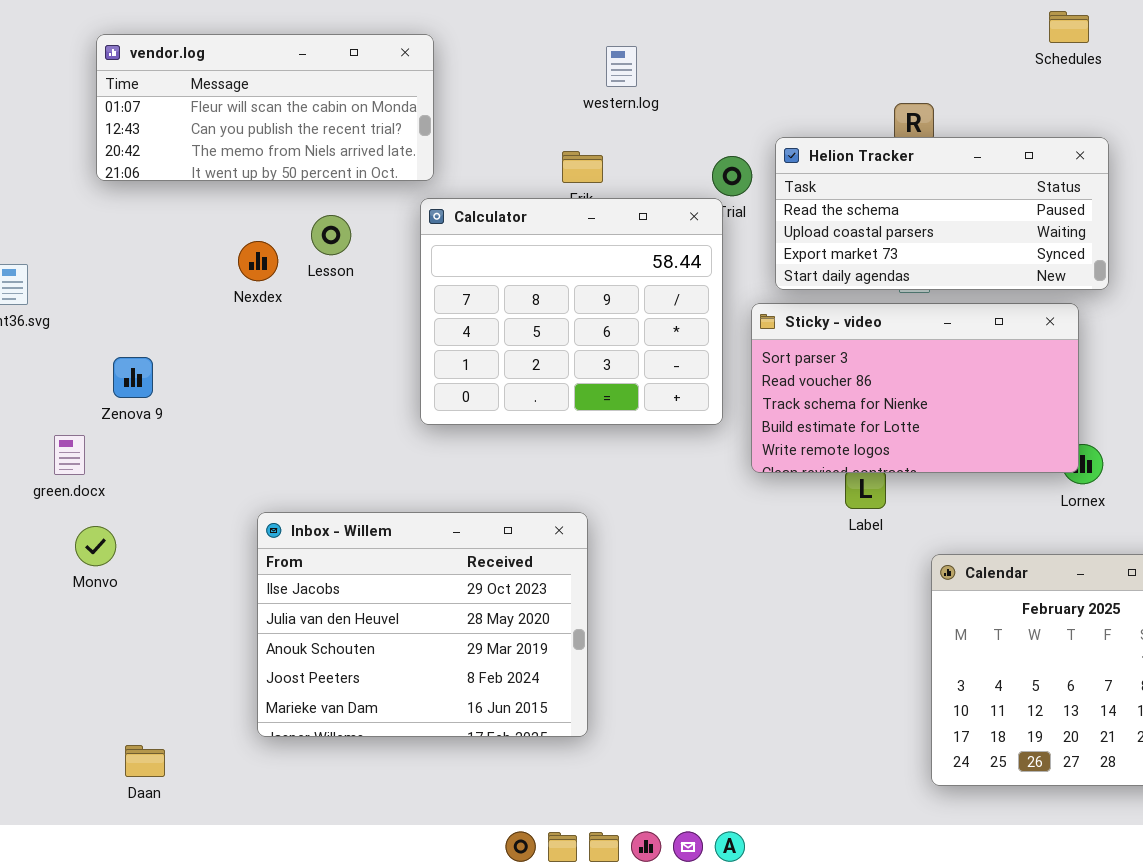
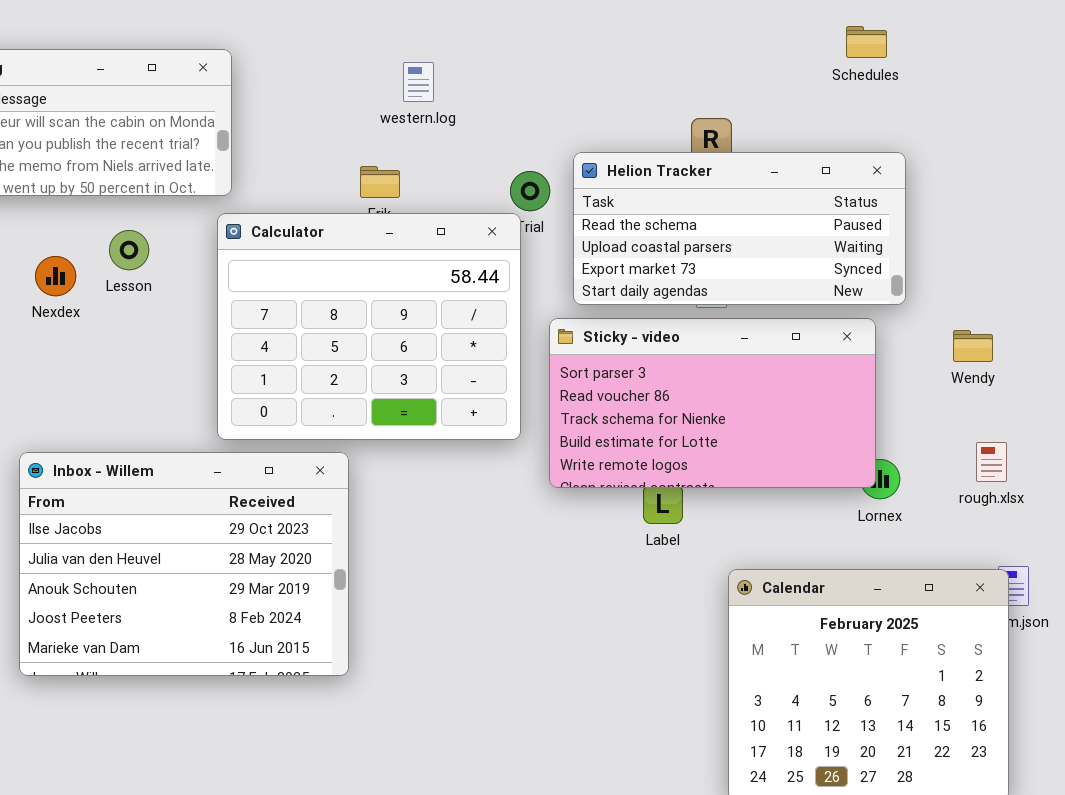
Inbox - Willem: [257,512,588,737] -> [19,452,349,676], moved

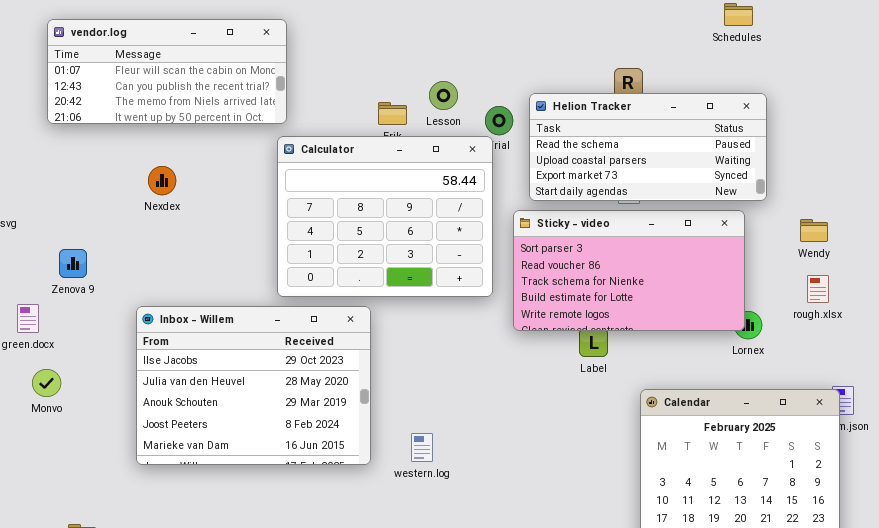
western.log: [403,62,434,102] -> [411,433,433,462], moved
Lesson: [109,230,149,270] -> [429,81,458,110], moved
rough.xlsx: [976,442,1007,482] -> [807,275,829,303], moved

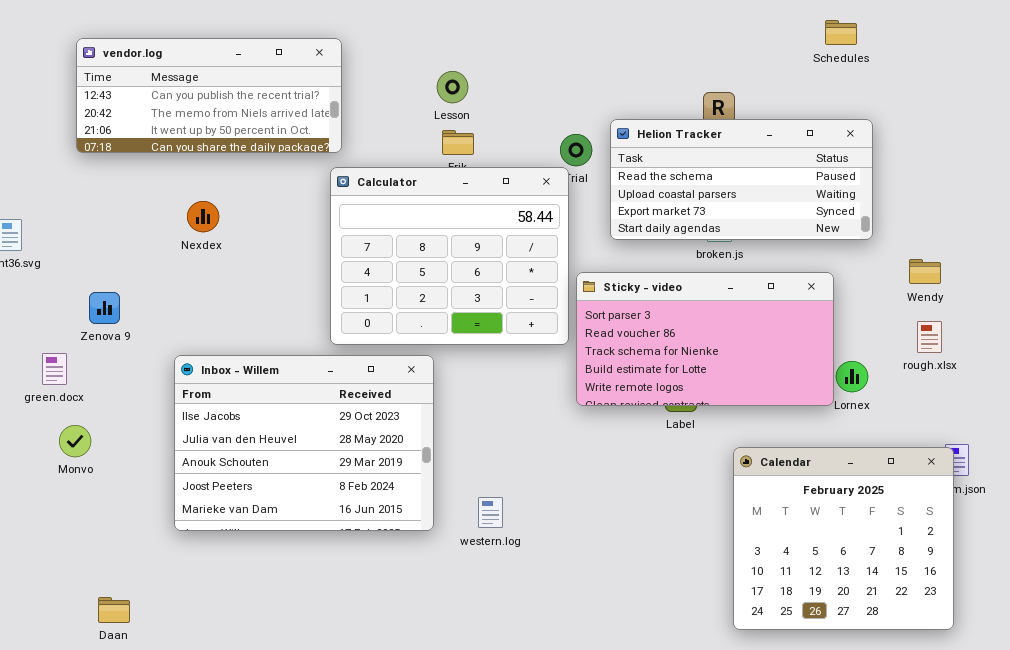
vendor.log: [47,19,287,124] -> [76,38,342,153], scrolled down 1 row
Lesson: [429,81,458,110] -> [437,71,468,103], moved
Sticky - video: [513,210,745,331] -> [576,272,834,406], moved

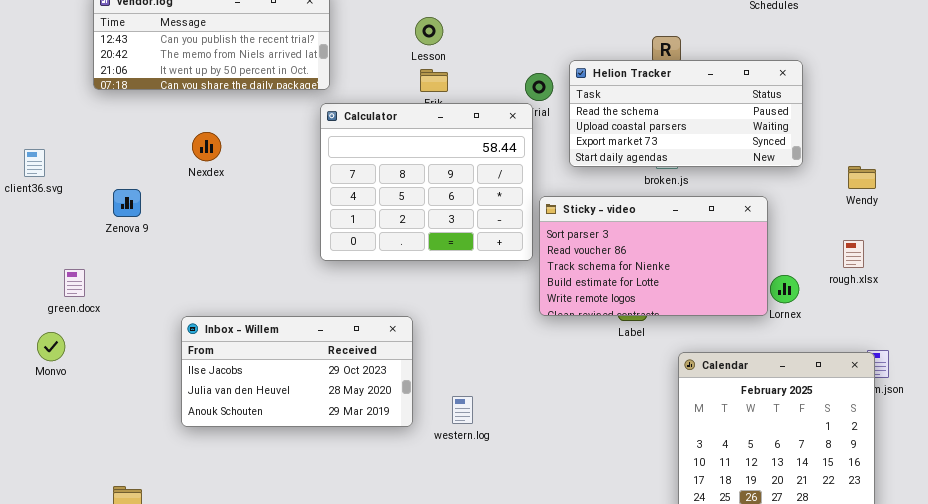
Wendy: [909,259,941,284] -> [848,166,876,189], moved
Zenova 9: [89,292,120,324] -> [113,189,141,217], moved
Inbox - Willem: [174,355,434,531] -> [181,316,413,427], resized
Monvo: [59,425,91,457] -> [37,332,65,361], moved

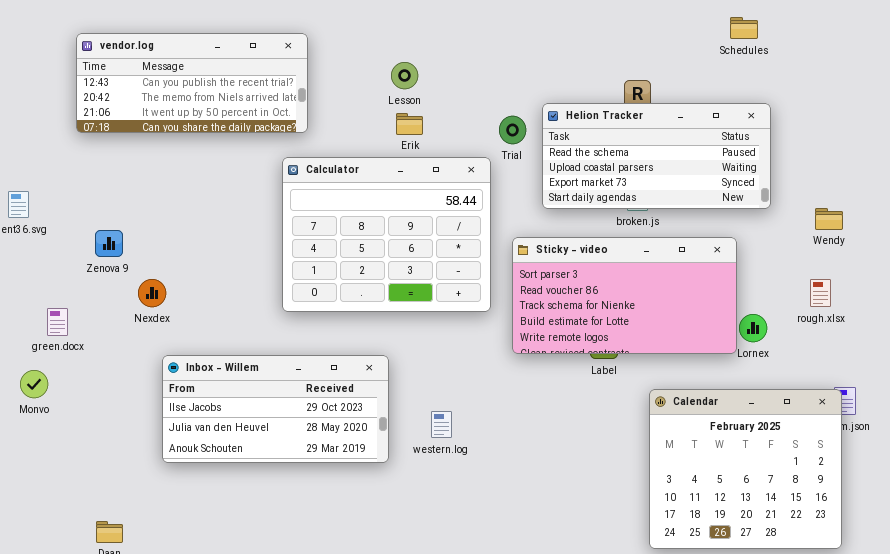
Calculator: [320,103,533,261] -> [282,157,491,312], moved
Nexdex: [192,132,221,161] -> [138,279,166,307], moved
western.log: [452,396,473,424] -> [431,411,452,438], moved

